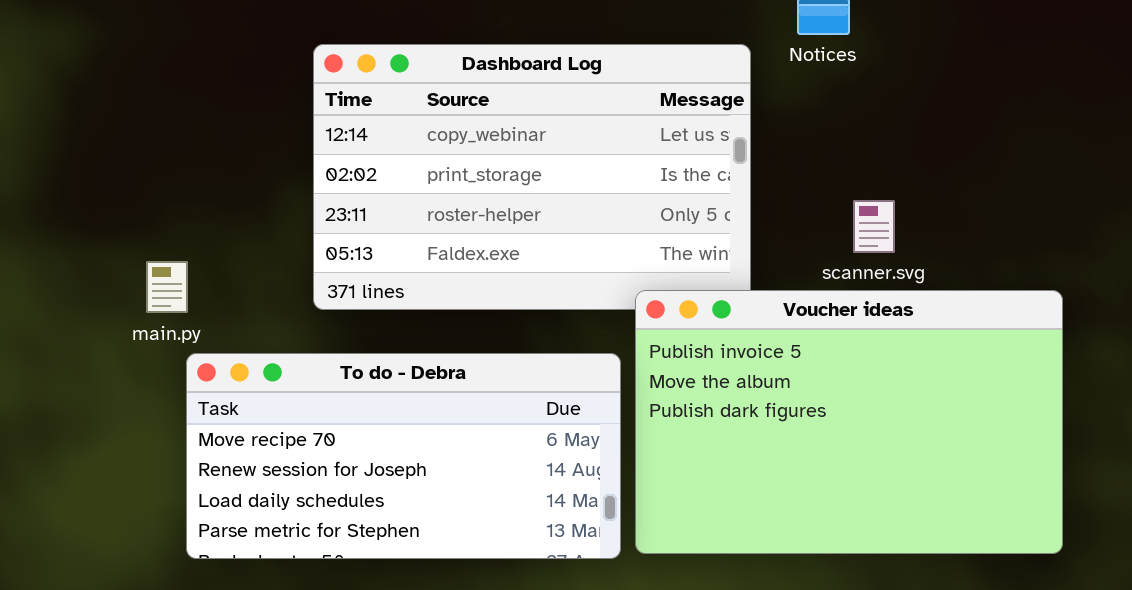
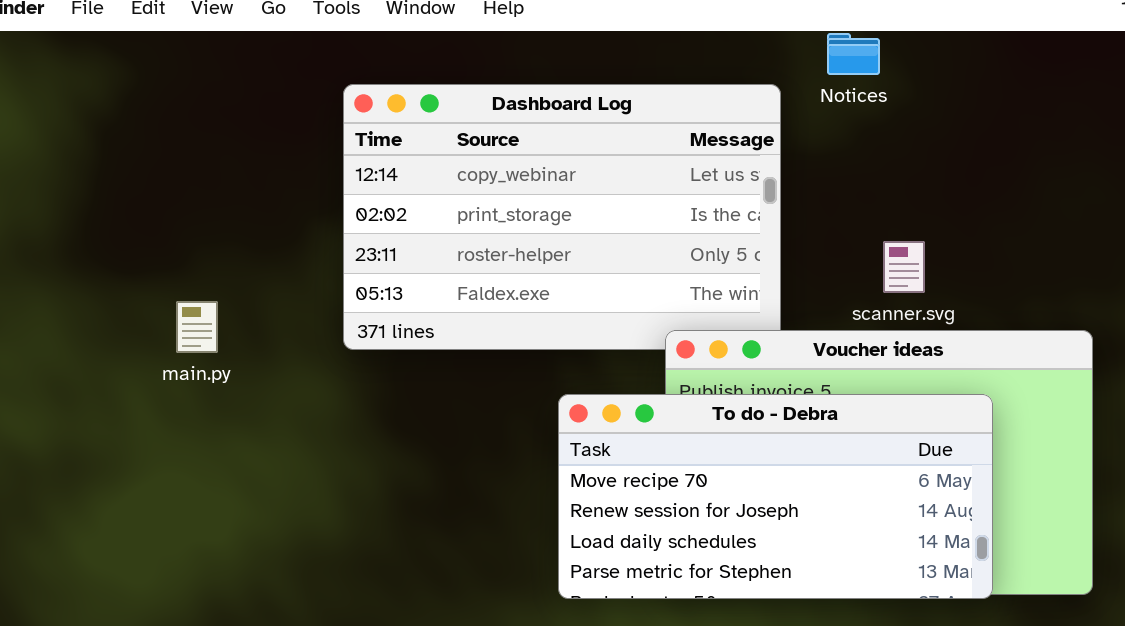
To do - Debra: [186,353,621,559] -> [558,394,993,599], moved

